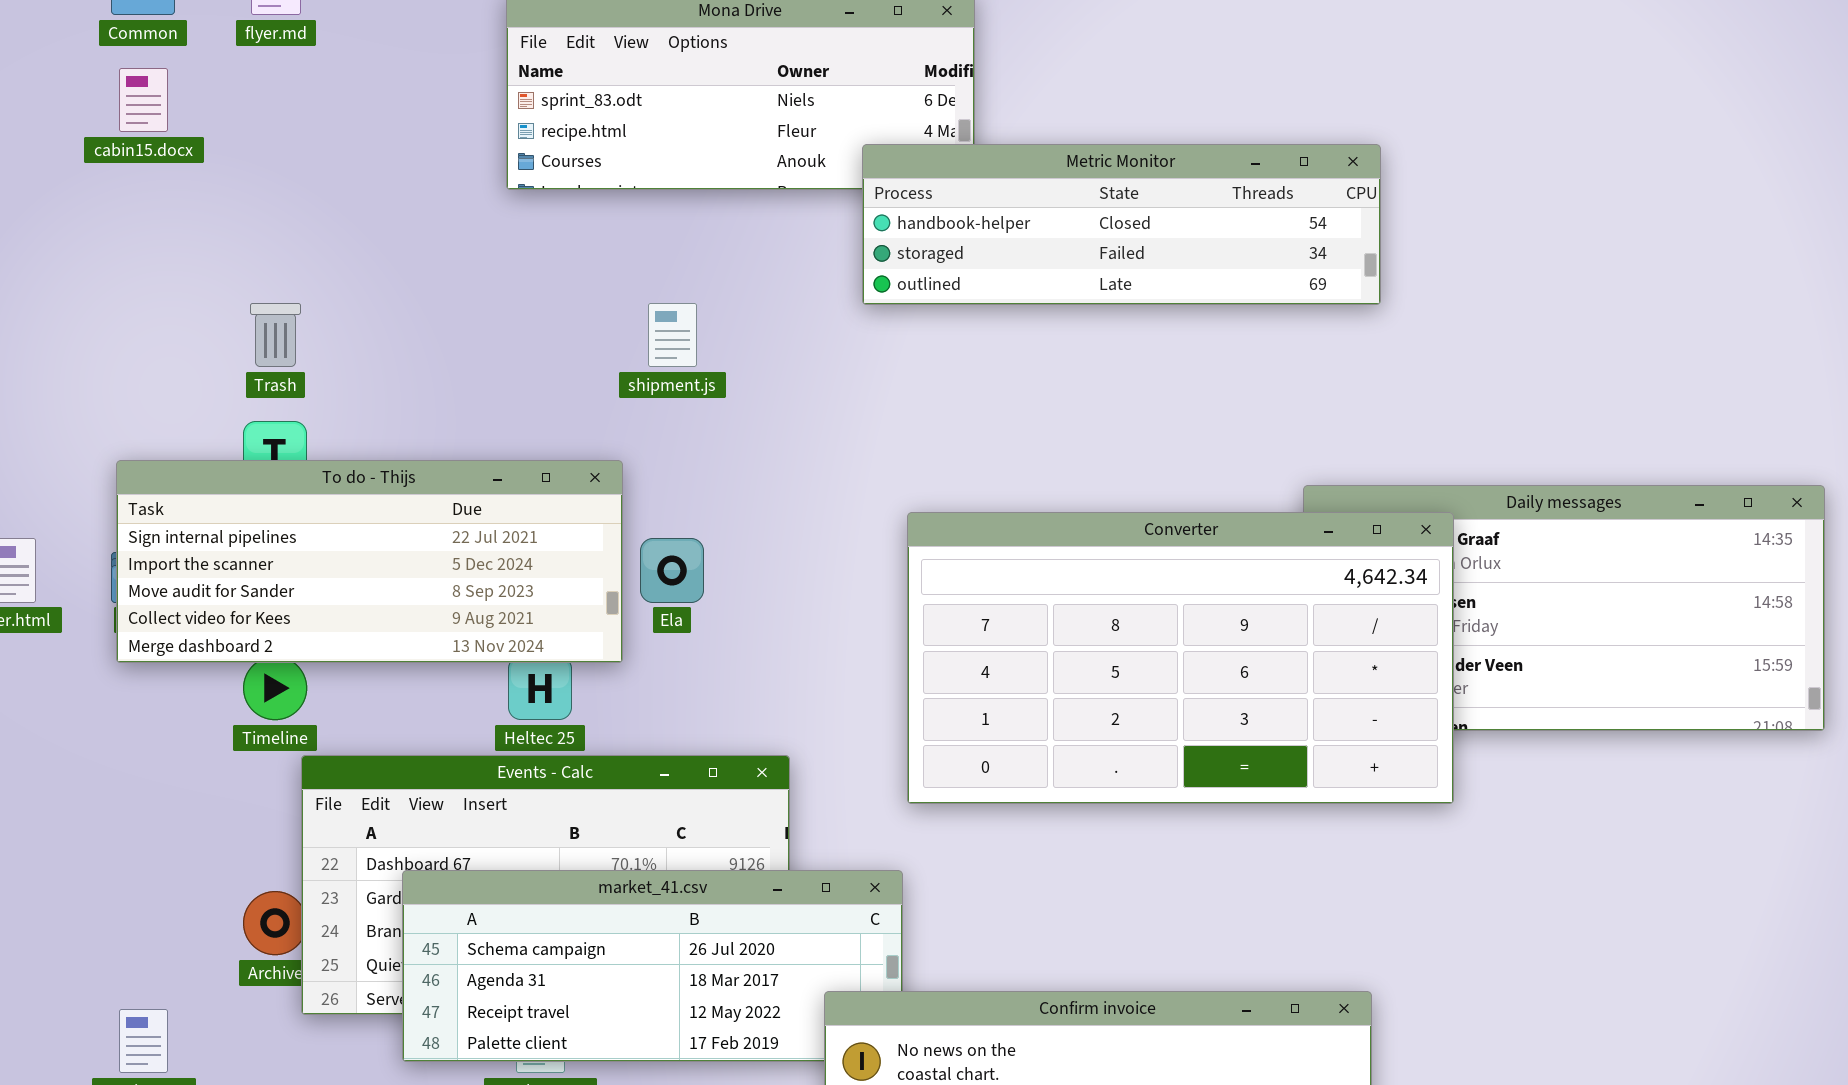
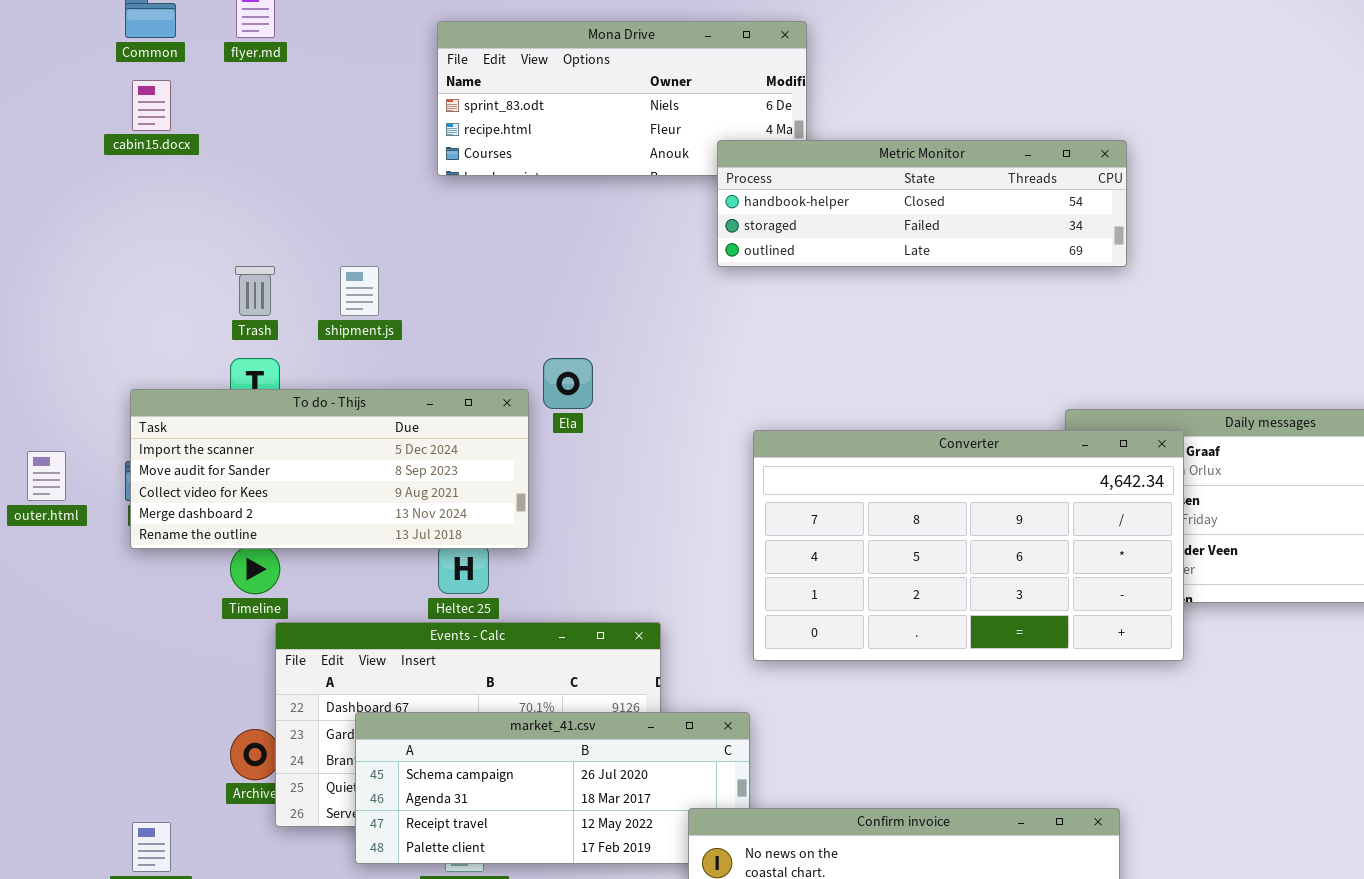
shipment.js: [648,303,697,367] -> [340,266,379,316], moved
To do - Thijs: [116,460,623,663] -> [130,389,529,549], scrolled down 1 row
Ela: [640,538,704,603] -> [543,358,593,409], moved

